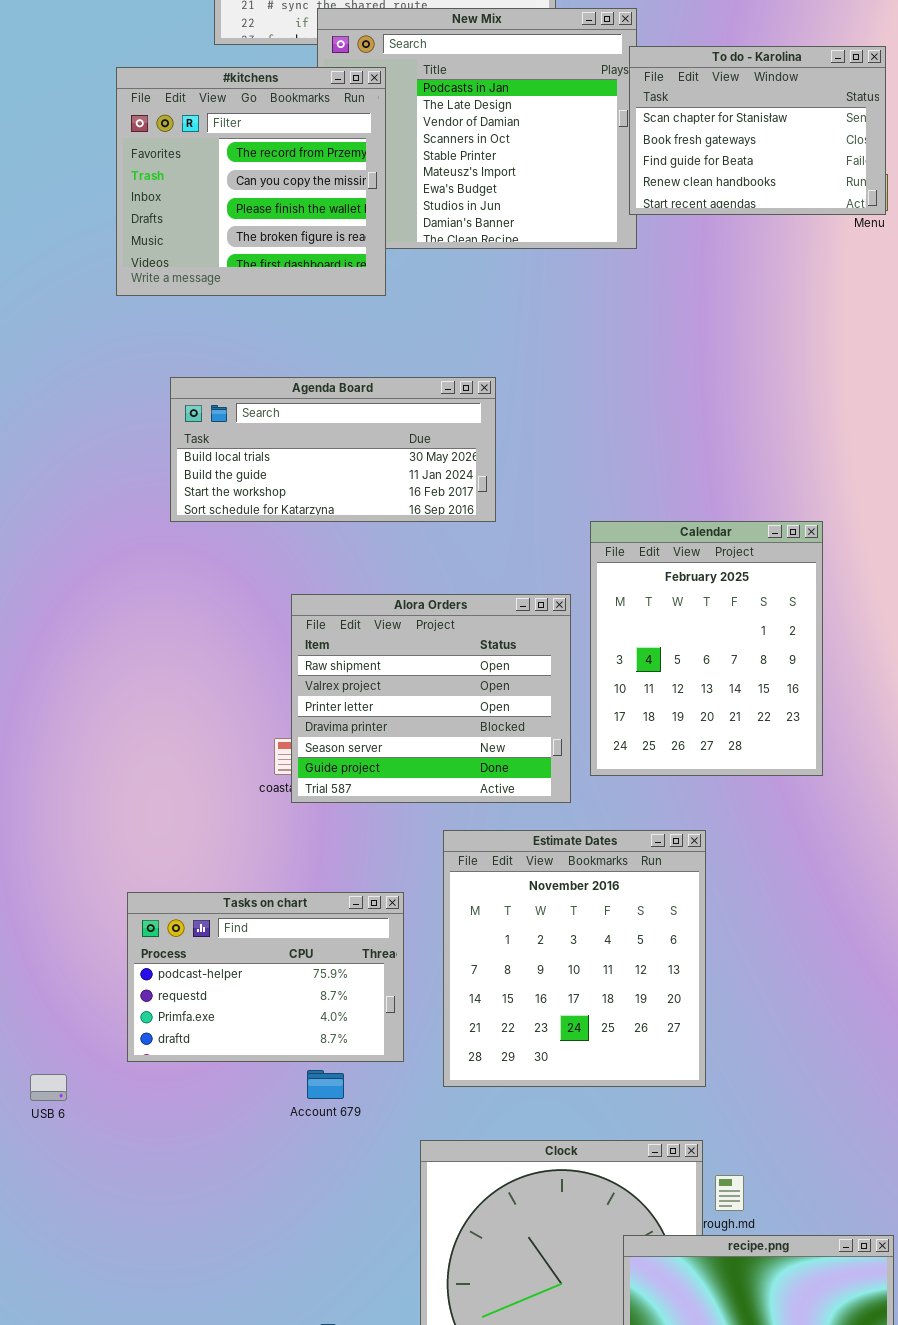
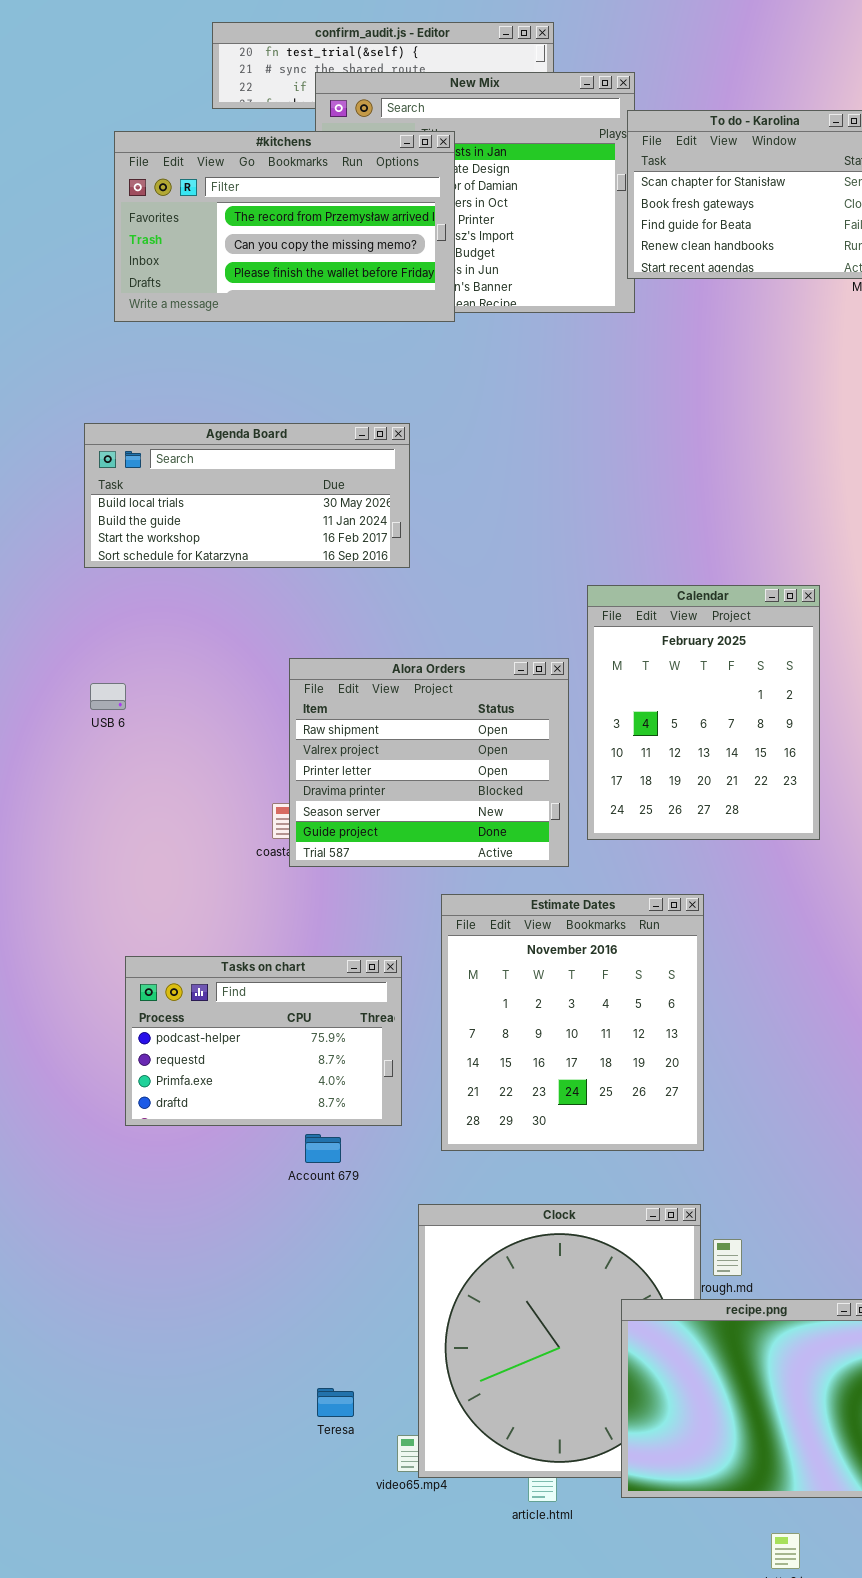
#kitchens: [116,67,386,296] -> [114,131,455,322], resized
Agenda Board: [170,377,496,522] -> [84,423,410,568], moved
USB 6: [30,1074,67,1101] -> [90,683,126,710], moved

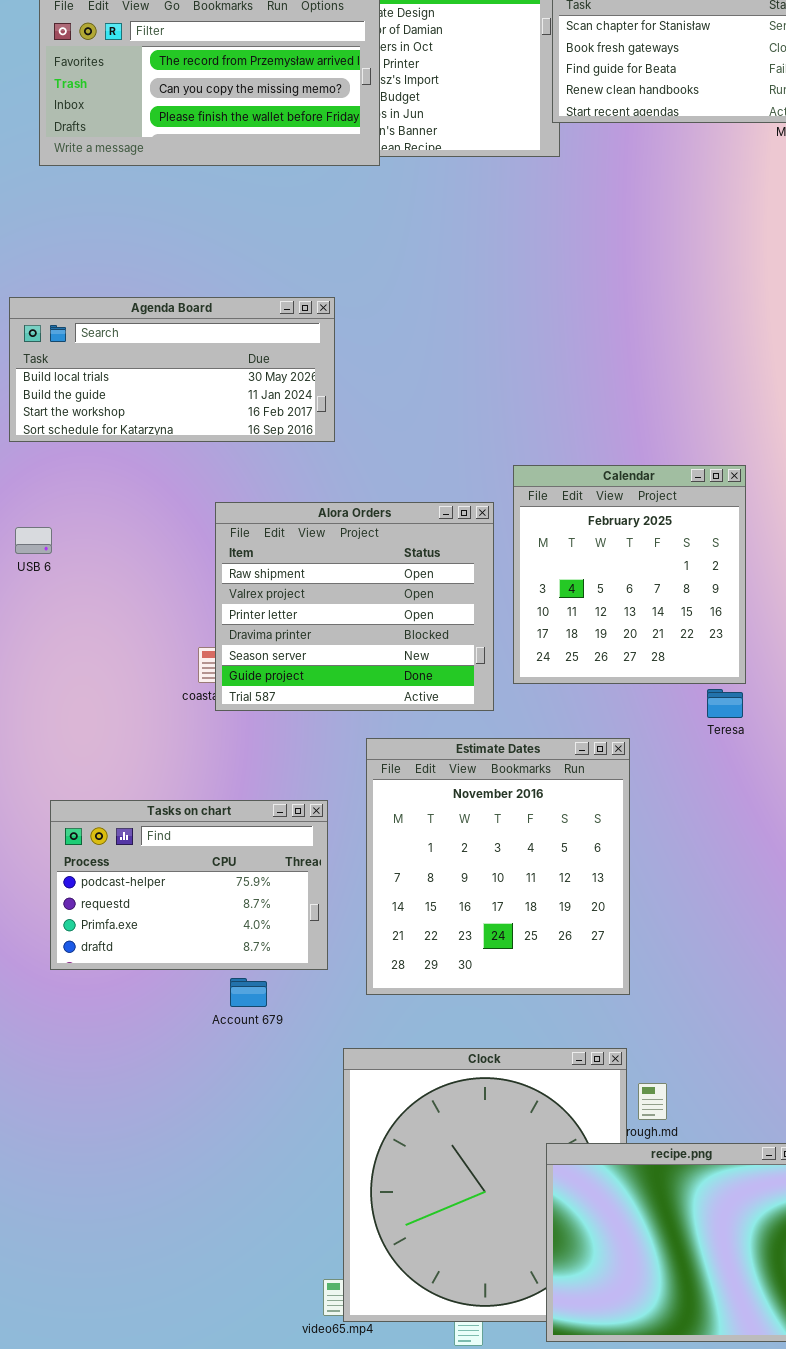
Agenda Board: [84,423,410,568] -> [9,297,335,442], moved
Calendar: [587,585,820,840] -> [513,465,746,684], resized
Teresa: [317,1388,354,1417] -> [707,689,743,718], moved

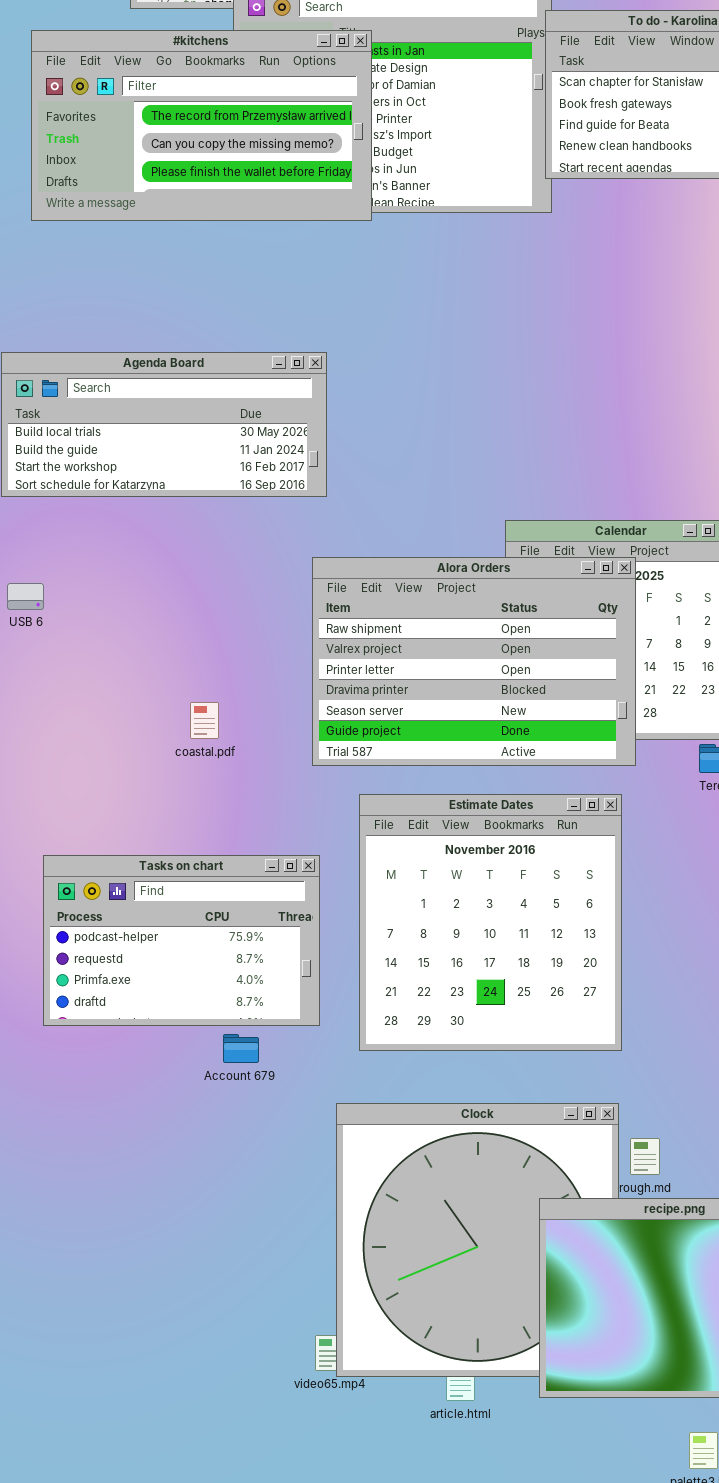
Alora Orders: [215,502,494,711] -> [312,557,636,766], moved, resized

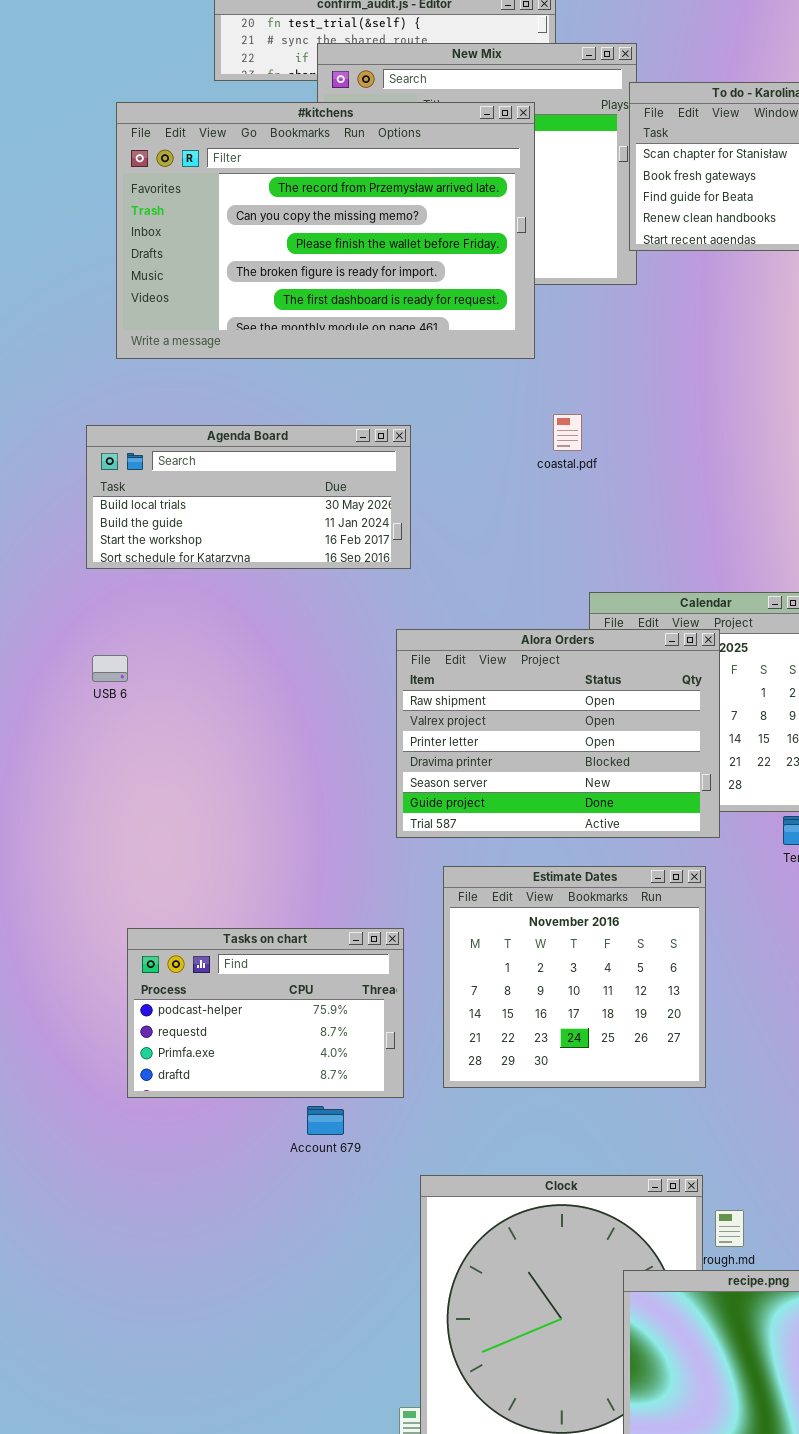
#kitchens: [31,30,372,221] -> [116,102,535,359], resized
coastal.pdf: [190,702,219,739] -> [553,414,582,451], moved
Estimate Dates: [359,794,622,1051] -> [443,866,706,1088], resized

